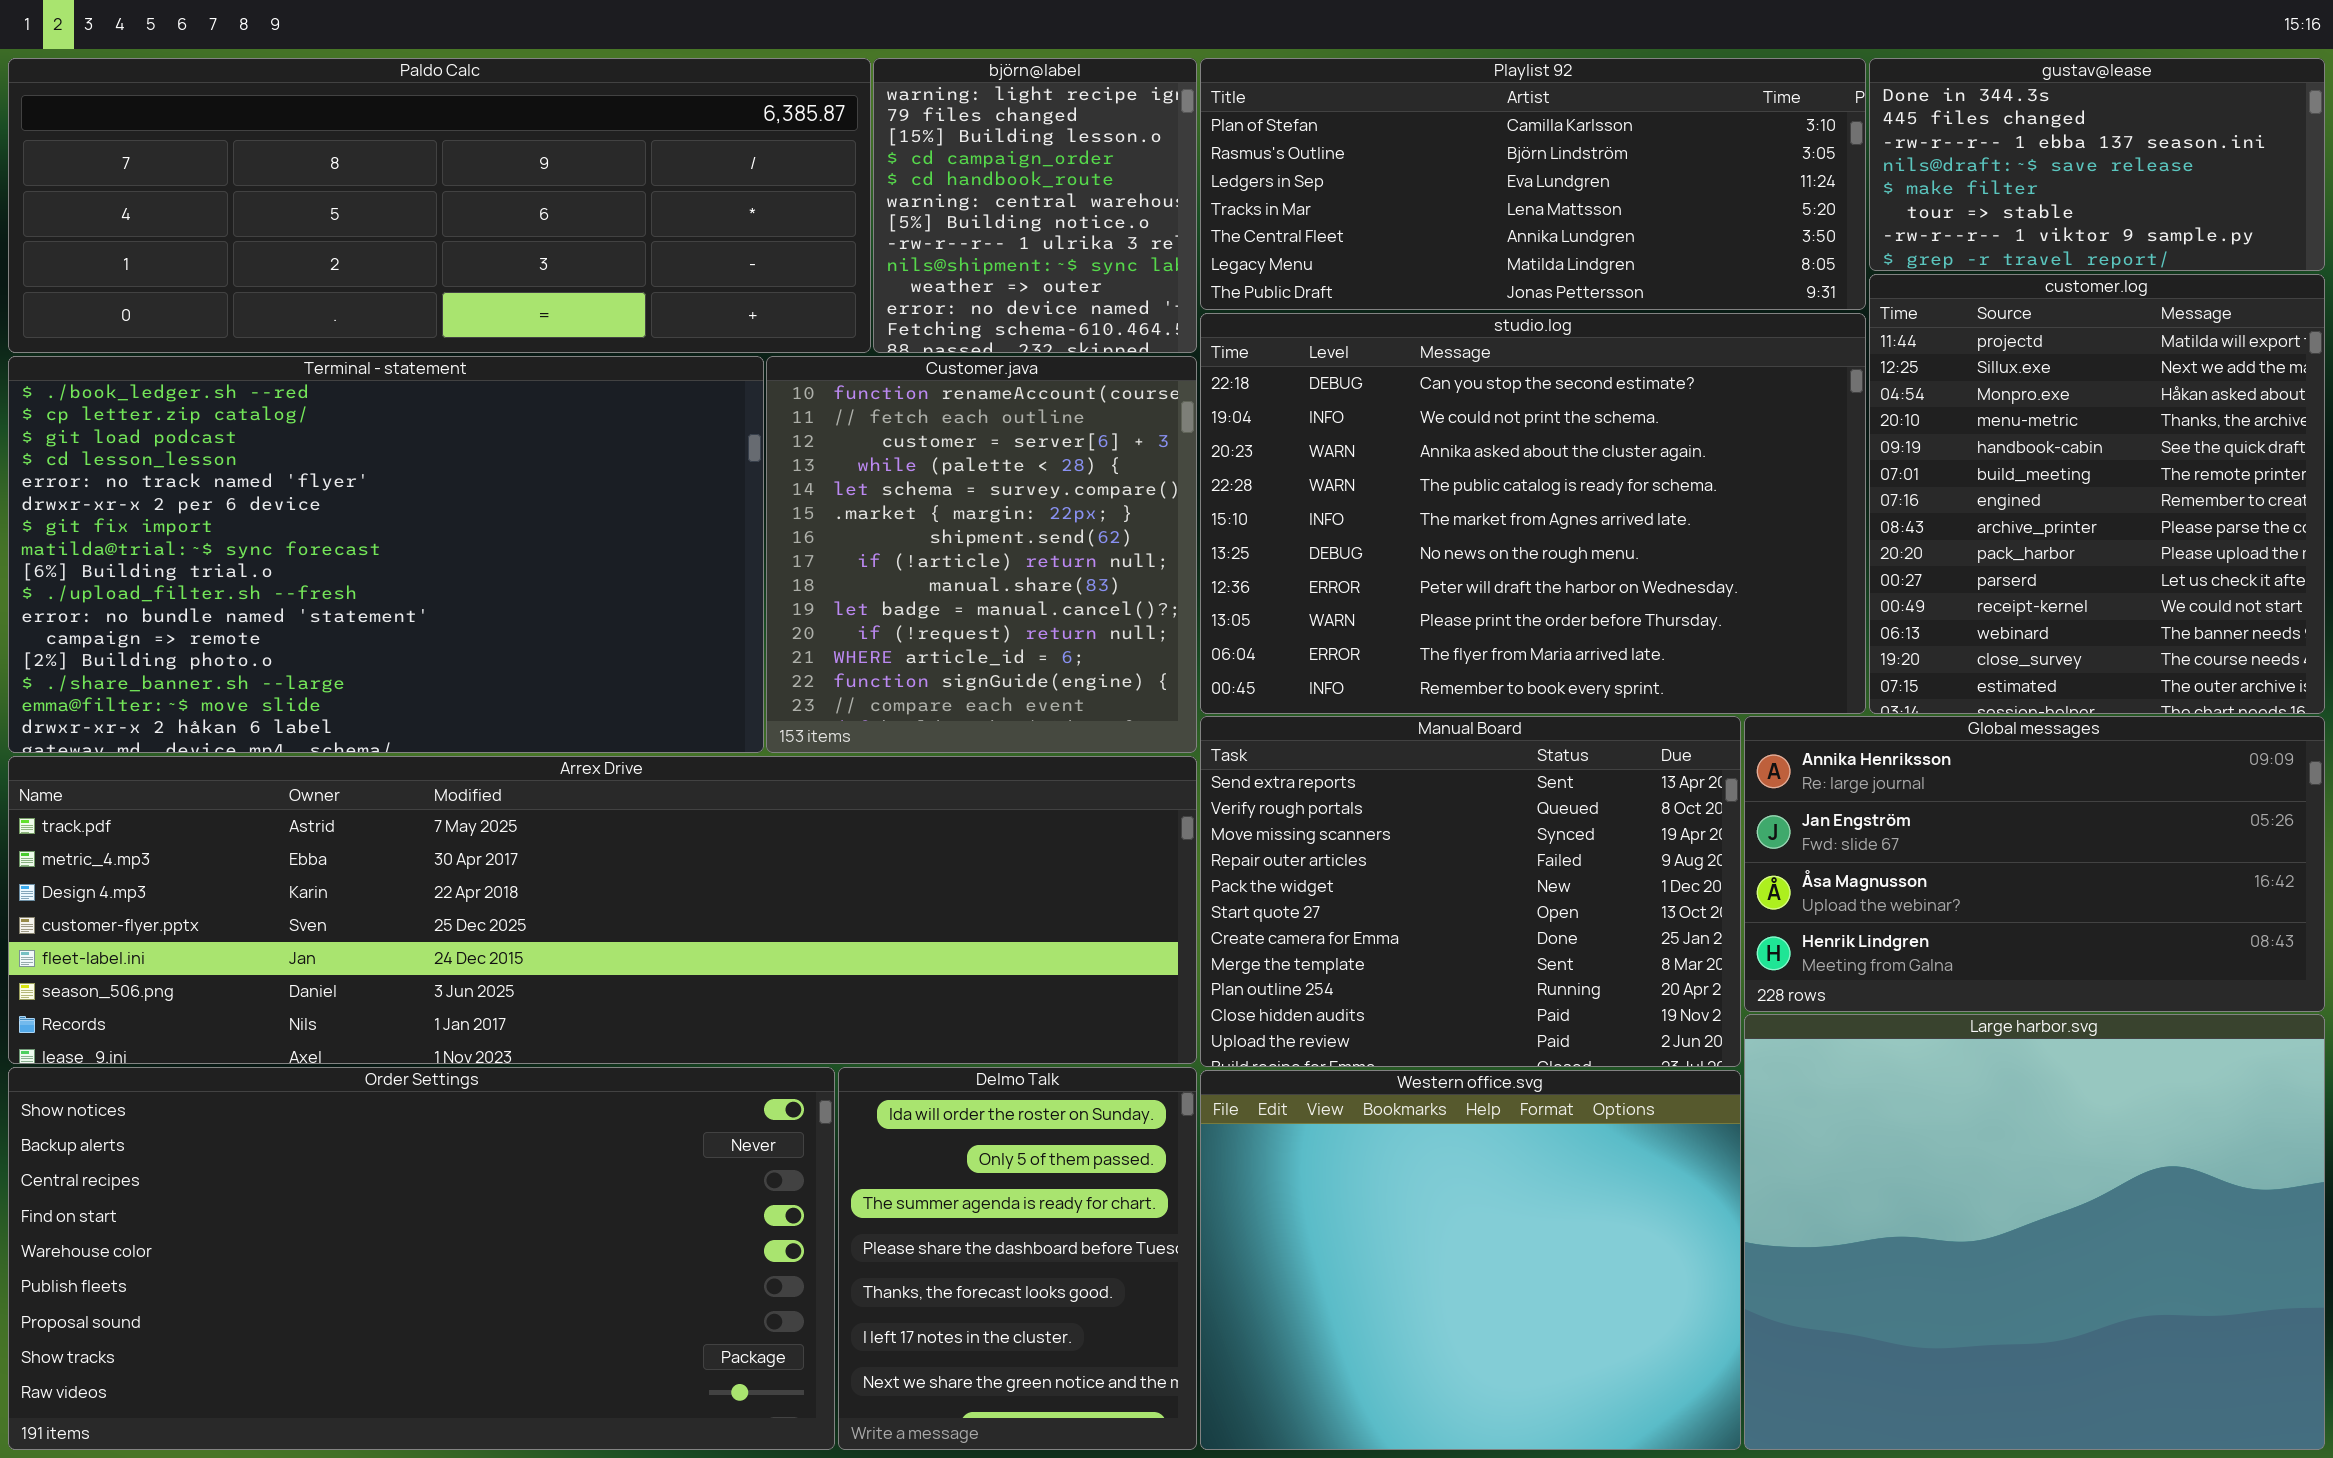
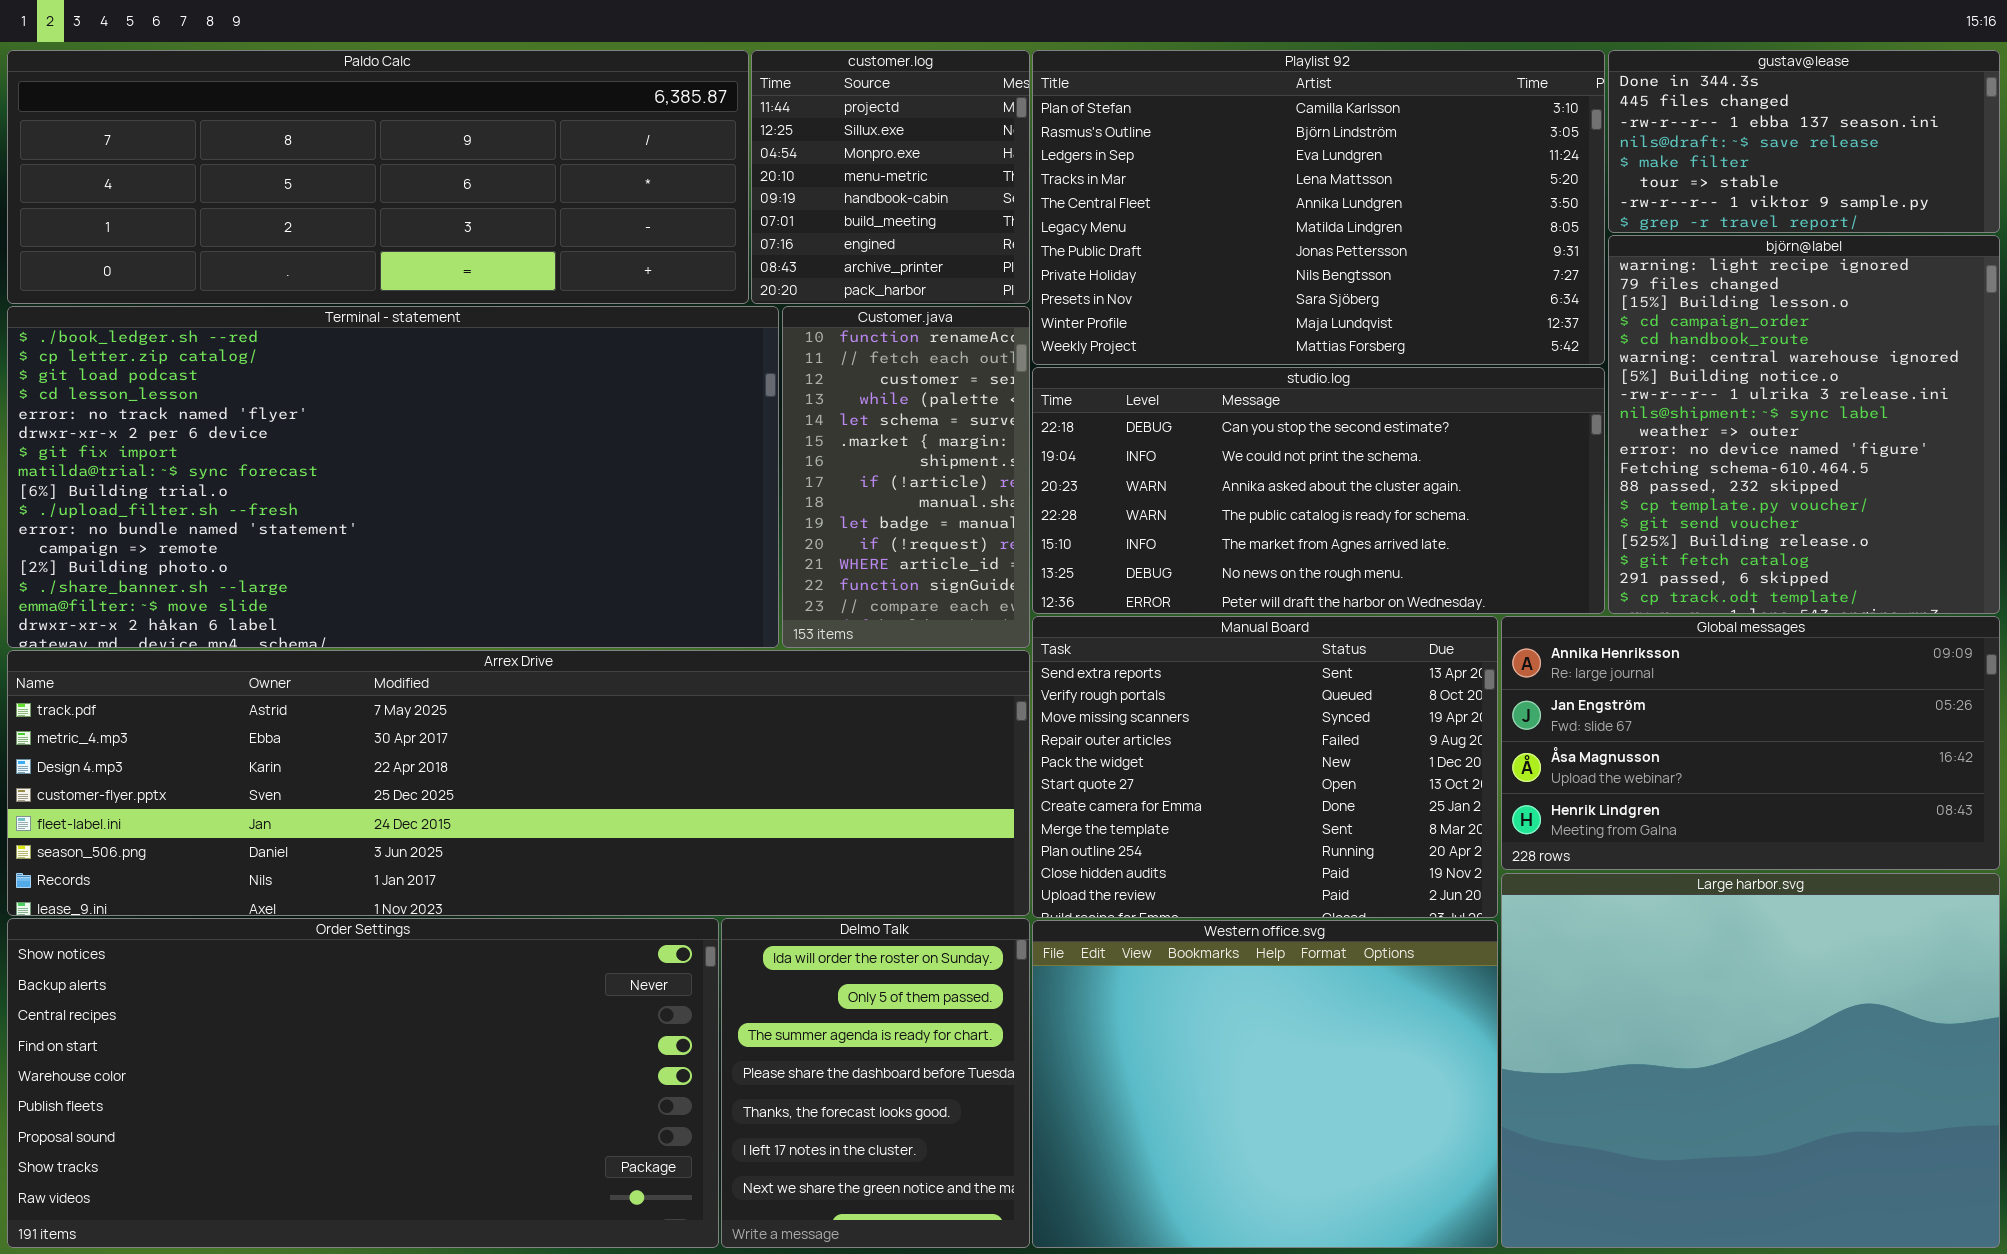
björn@label: [873,58,1197,353] -> [1608,235,2000,614], moved, resized
Playlist 92: [1200,58,1866,310] -> [1032,50,1605,365], resized
customer.log: [1869,274,2325,714] -> [751,50,1030,304], moved, resized
studio.log: [1200,313,1866,714] -> [1032,367,1605,614], resized
Terminal - statement: [8,356,764,753] -> [7,306,779,648], resized
Customer.java: [766,356,1197,753] -> [782,306,1030,648], resized

